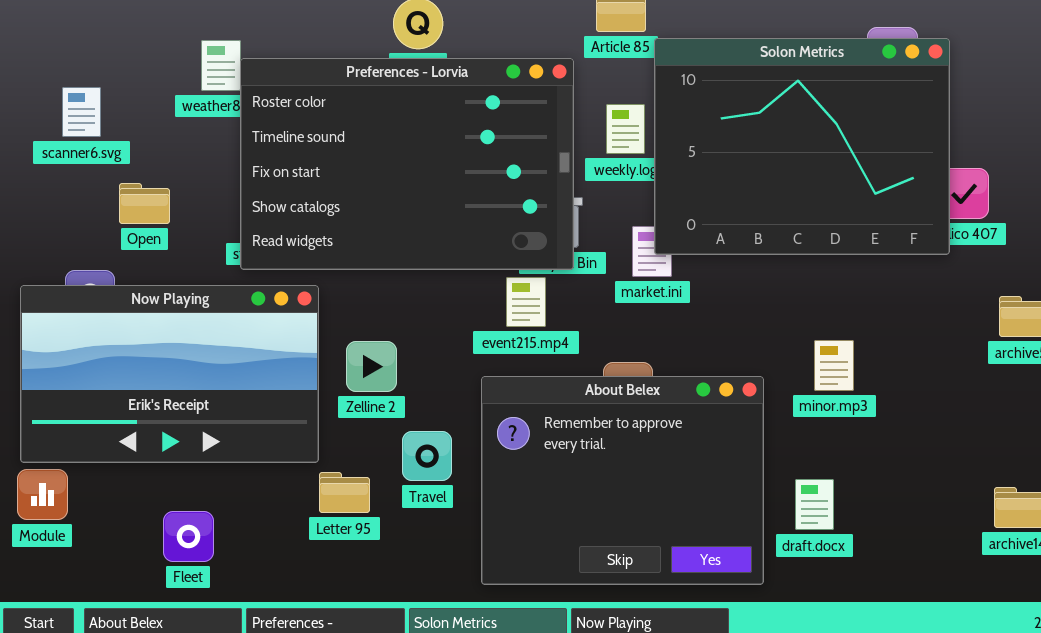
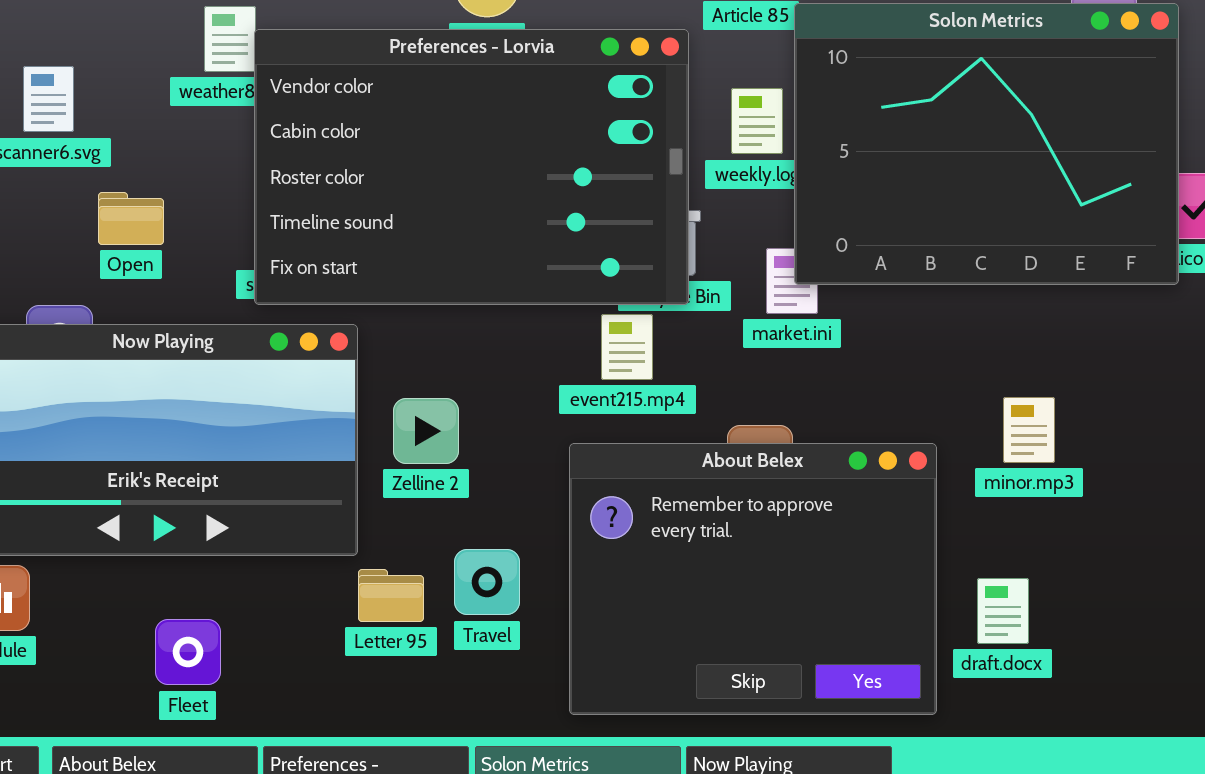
Preferences - Lorvia: [240,58,574,270] -> [254,29,689,305], scrolled up 2 rows
Travel: [402,431,452,481] -> [454,549,520,615], moved

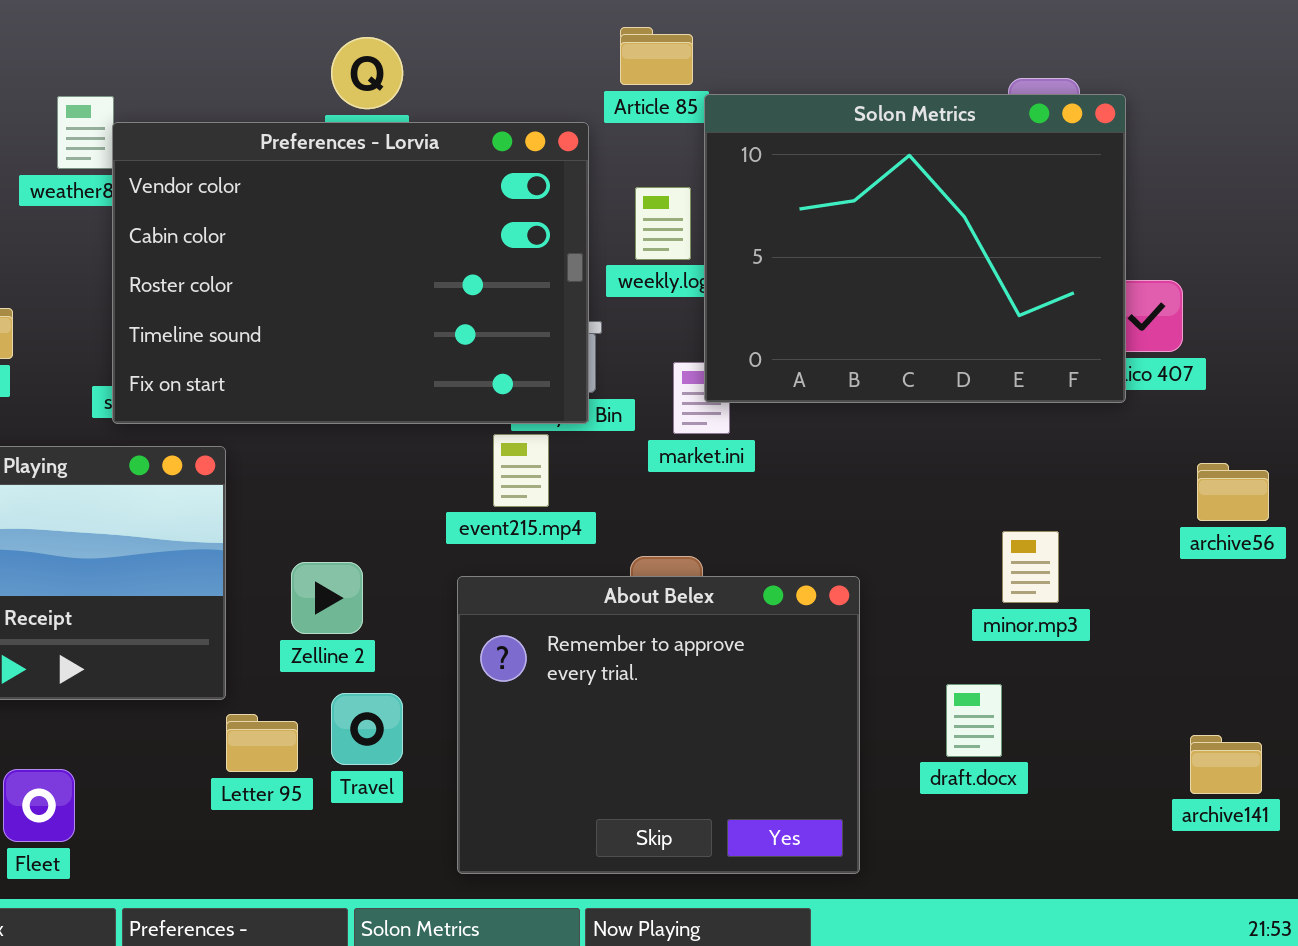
minor.mp3: [1003,397,1055,463] -> [1002,531,1059,603], moved
Zelline 2: [393,398,459,464] -> [291,562,363,634], moved
draft.docx: [977,578,1029,644] -> [946,684,1002,757], moved

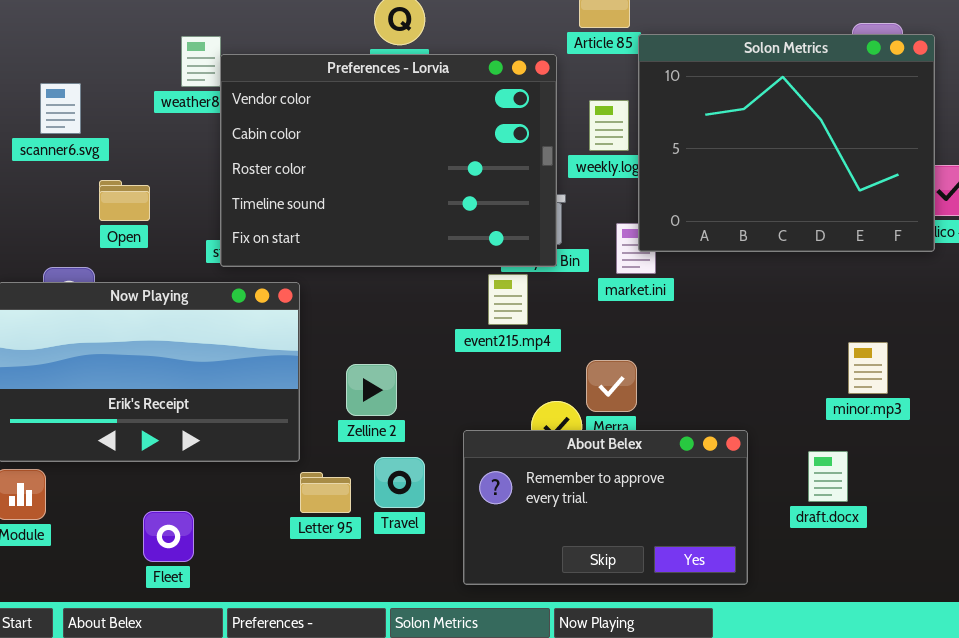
About Belex: [457,576,860,874] -> [463,430,748,585], resized

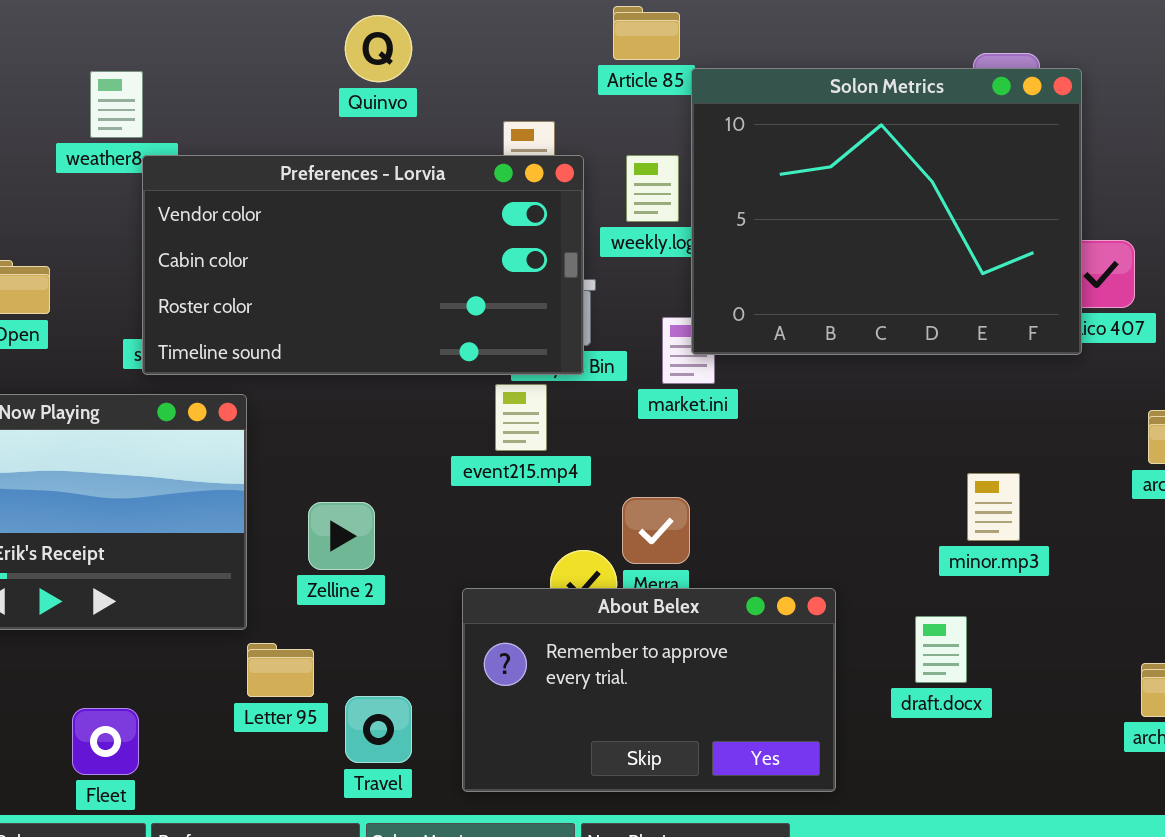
Preferences - Lorvia: [220,54,557,267] -> [142,155,584,375], resized
Travel: [374,457,425,508] -> [345,696,412,763], moved
Fleet: [143,511,194,562] -> [72,708,139,775], moved

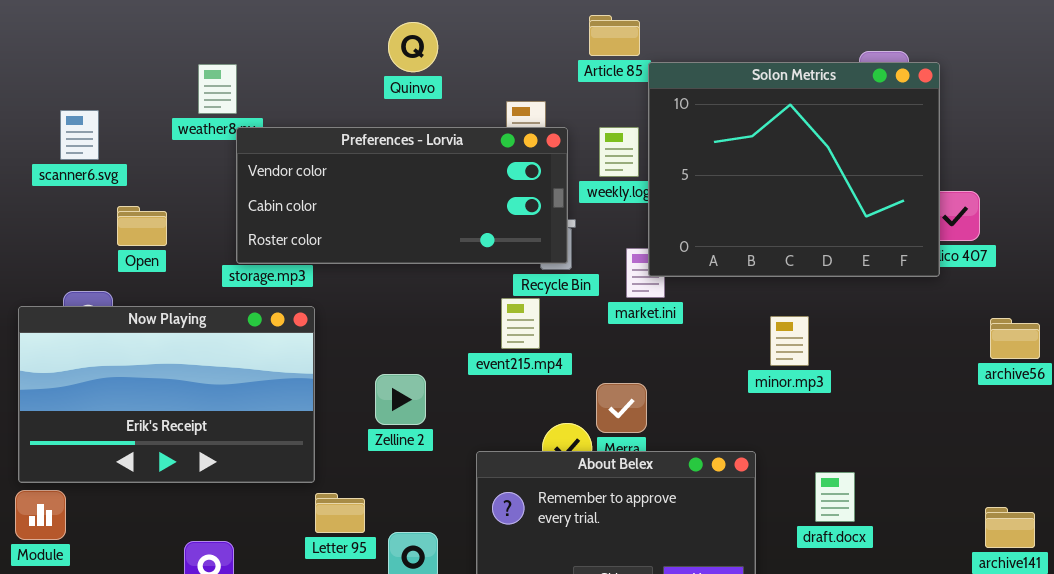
Preferences - Lorvia: [142,155,584,375] -> [236,127,568,264], resized
minor.mp3: [967,473,1020,541] -> [770,316,809,366], moved
Zelline 2: [308,502,375,570] -> [375,374,426,425], moved

